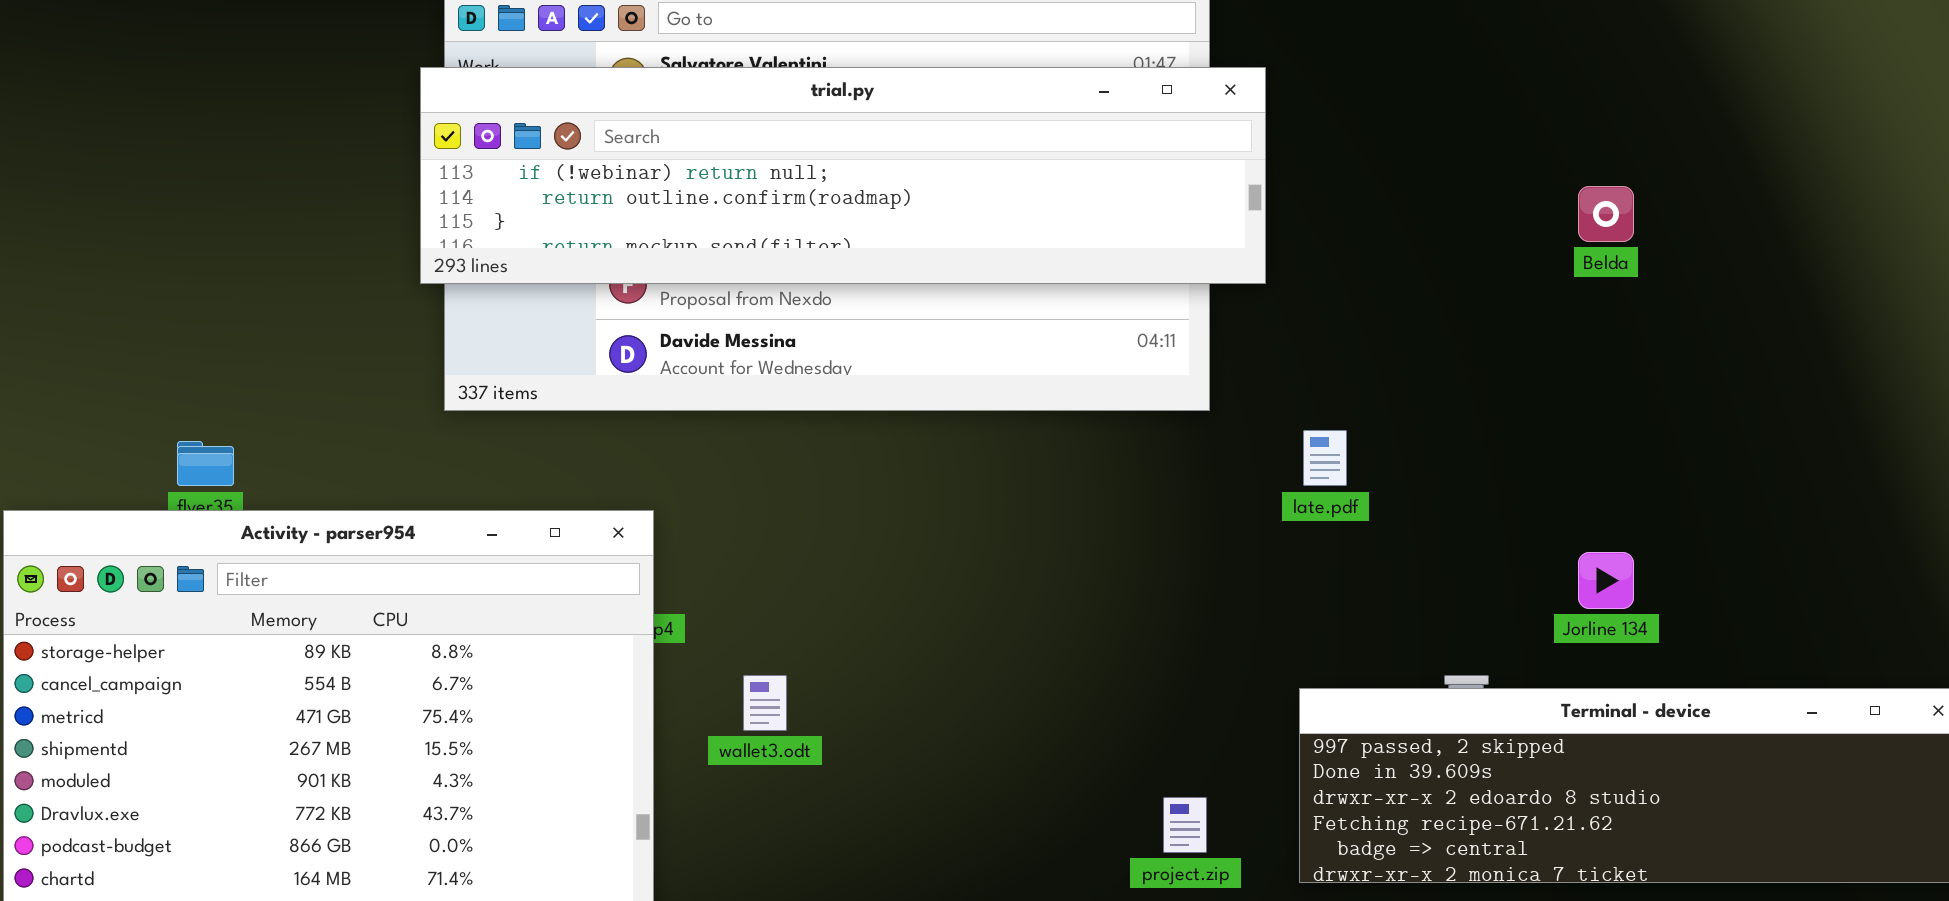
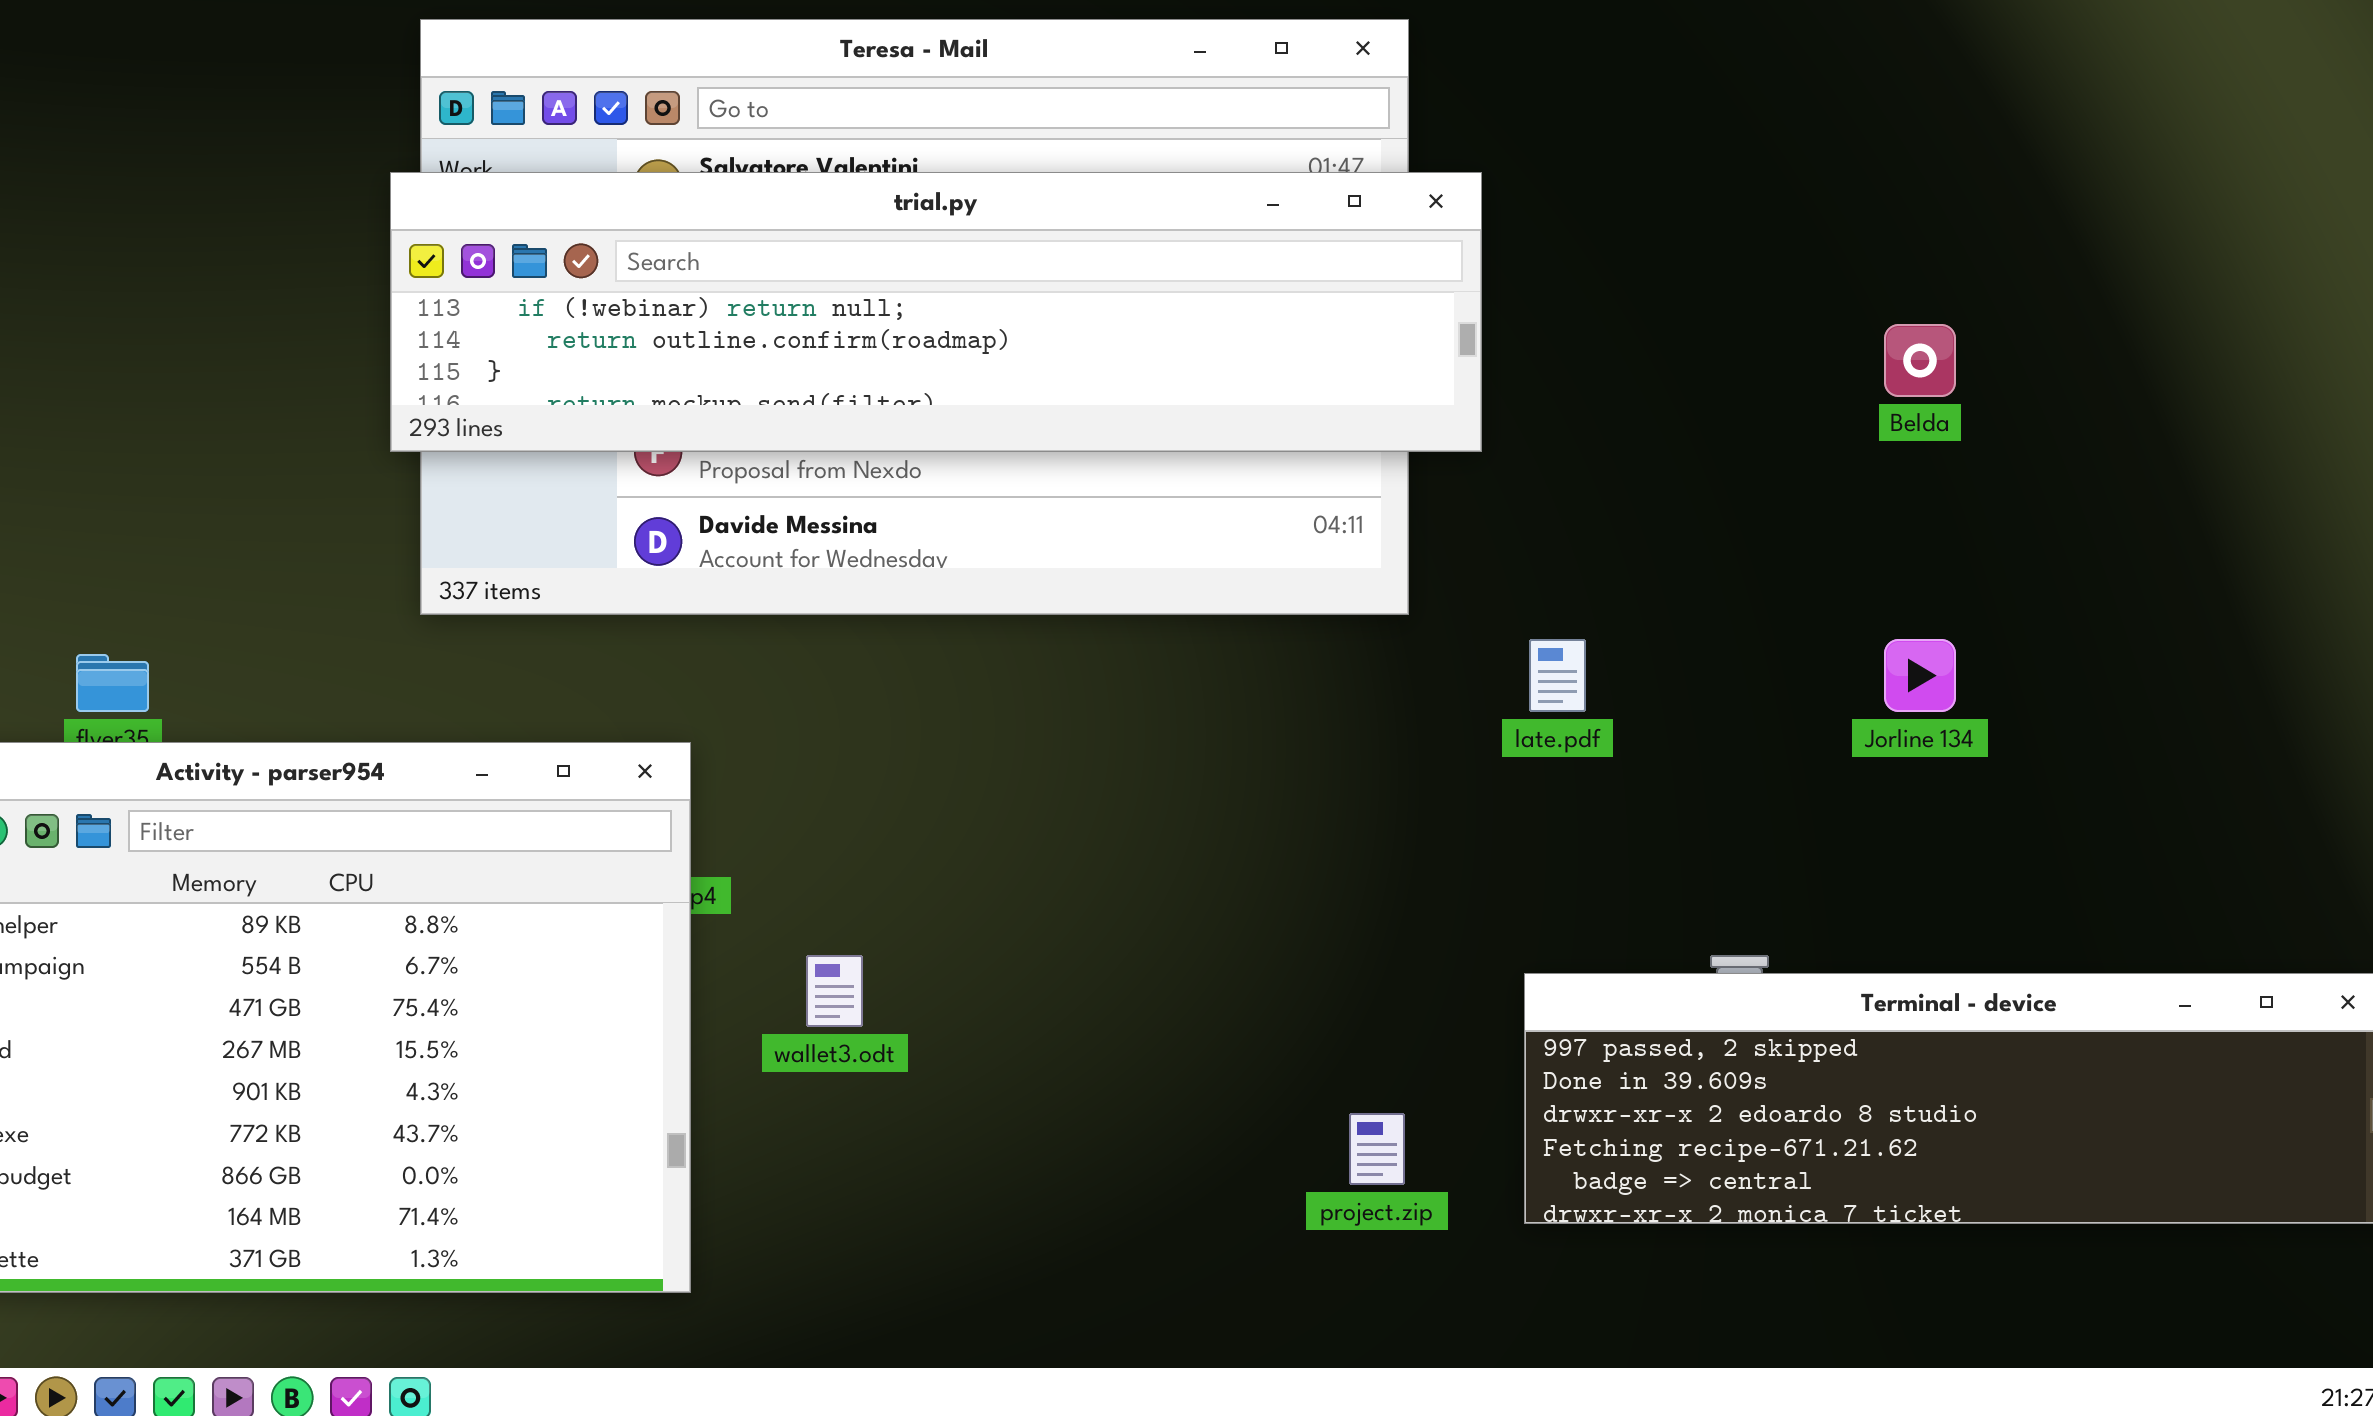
Jorline 134: [1578,552,1634,609] -> [1884,639,1956,712], moved

